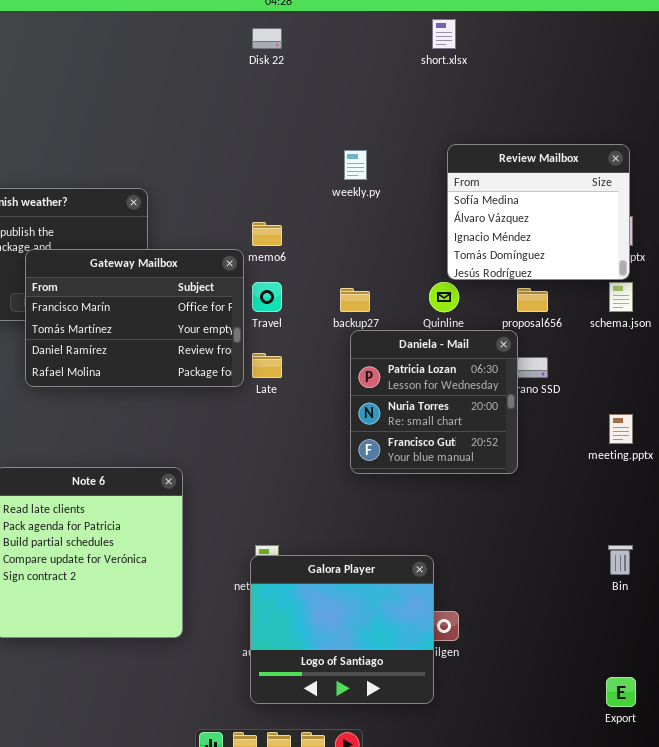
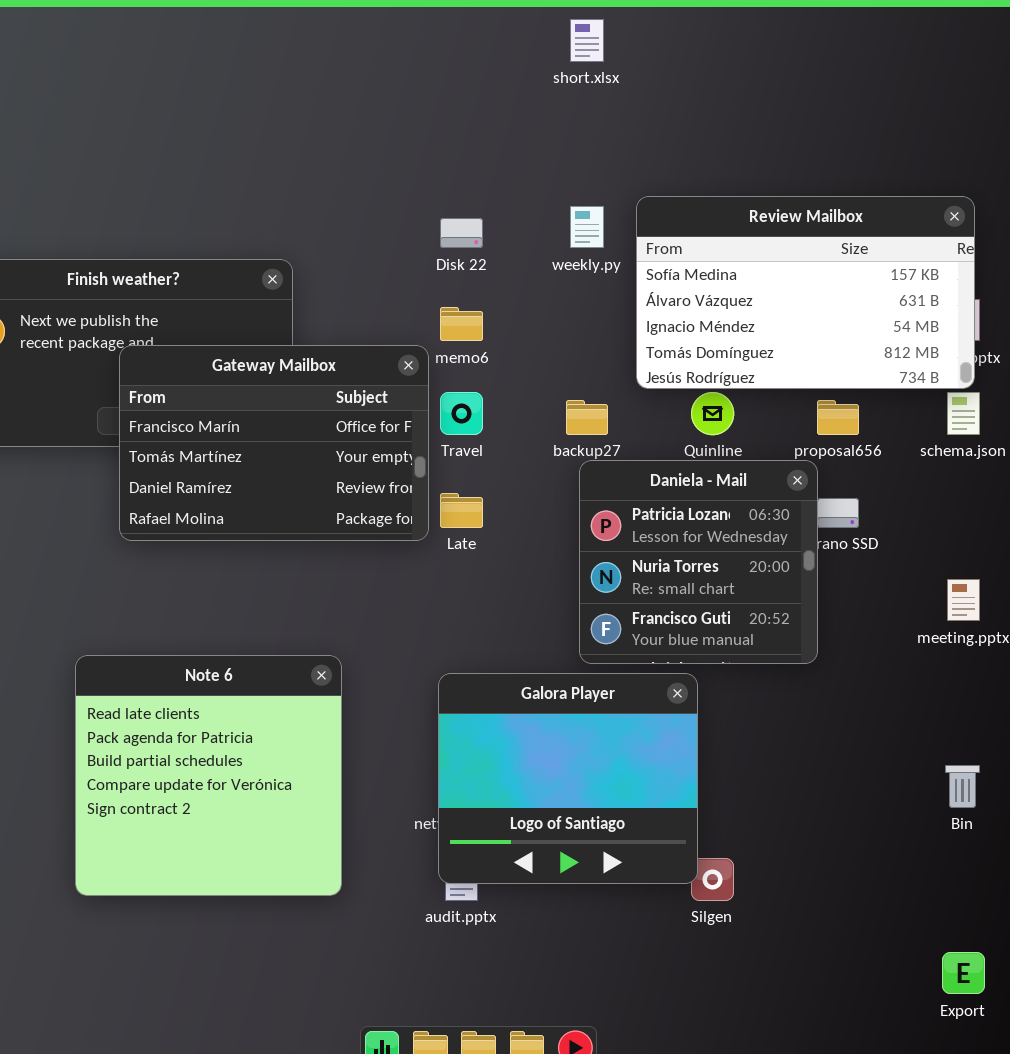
short.xlsx: [432,19,456,49] -> [570,19,604,62], moved
Disk 22: [252,28,282,49] -> [440,218,483,248], moved
Review Mailbox: [447,144,630,280] -> [636,196,975,389], resized
Galora Player: [250,555,434,704] -> [438,673,698,884], moved

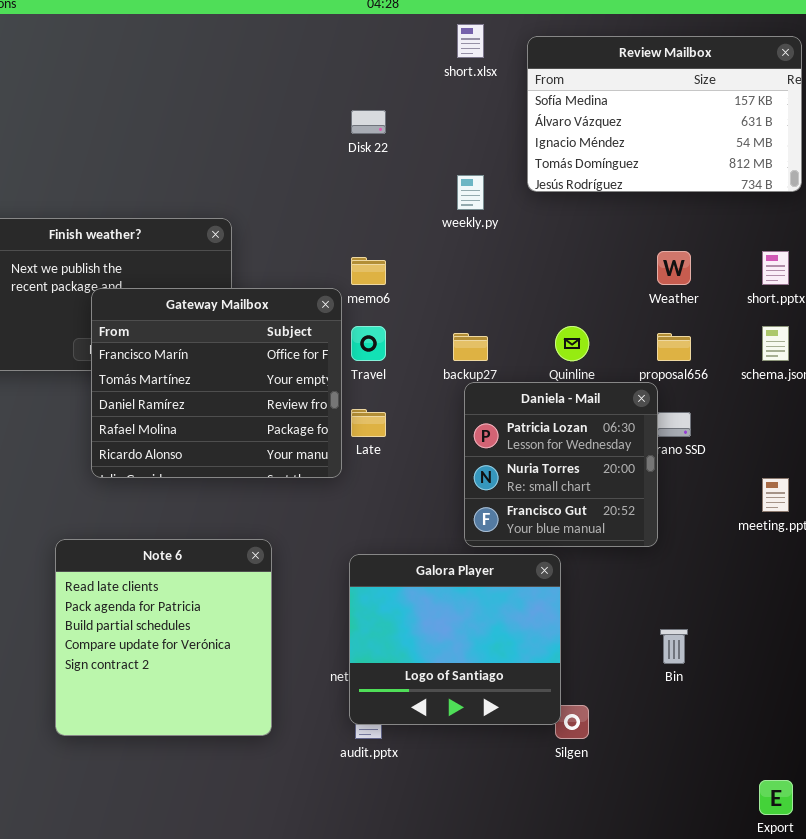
Review Mailbox: [636,196,975,389] -> [527,36,802,192], moved
Disk 22: [440,218,483,248] -> [351,110,386,134], moved
Gateway Mailbox: [119,345,429,541] -> [91,288,342,478], resized
Bin: [945,765,980,808] -> [660,629,688,664], moved

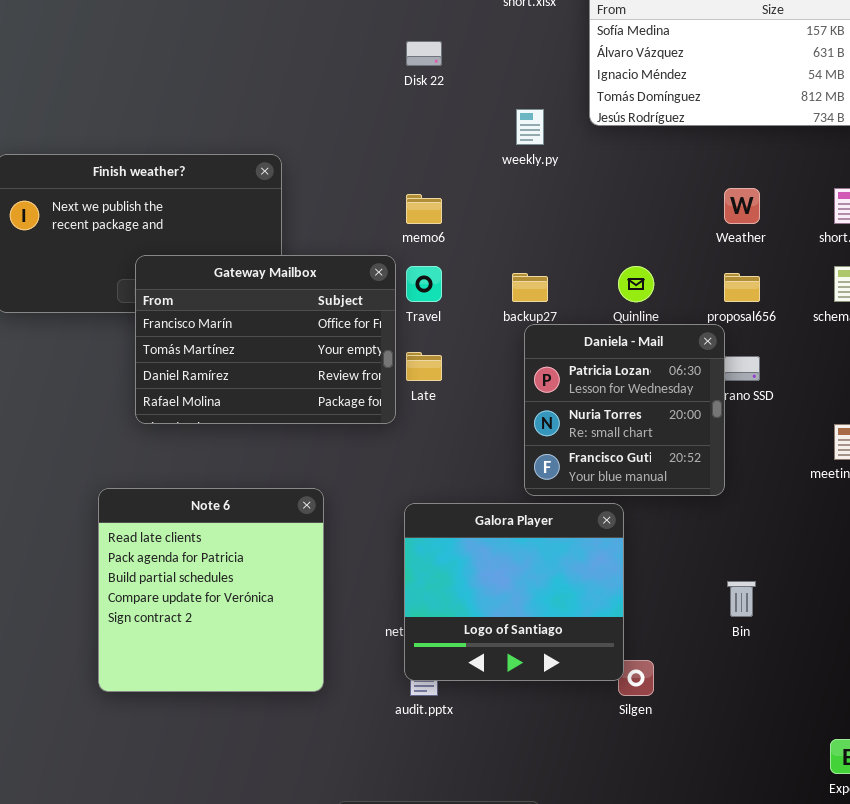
Gateway Mailbox: [91,288,342,478] -> [135,255,396,424], resized

